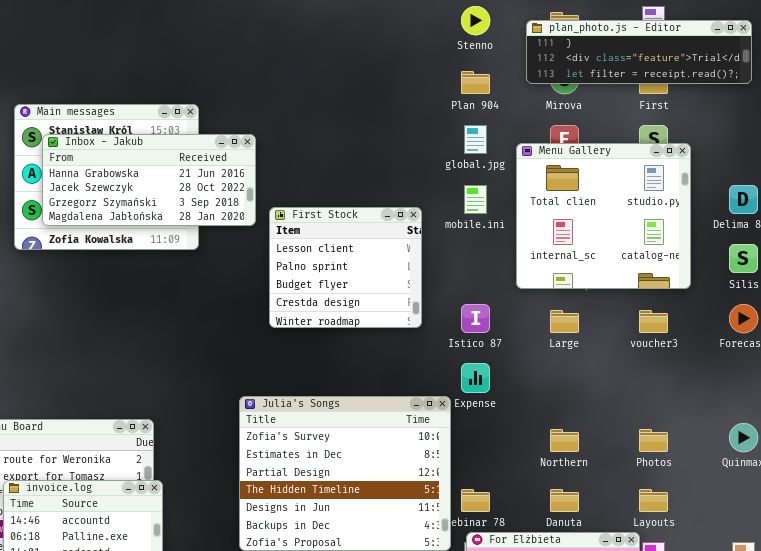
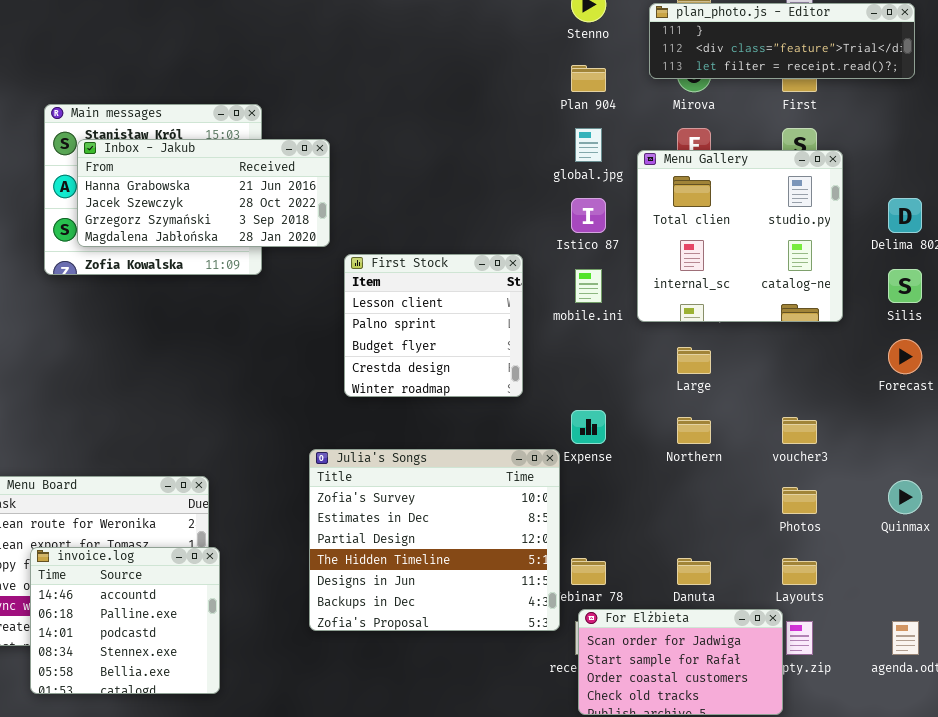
mobile.ini: [464,185,487,214] -> [575,269,602,303], moved
First Stock: [269,207,422,328] -> [344,254,523,397], moved
Istico 87: [461,304,490,333] -> [571,198,606,233], moved
voucher3: [639,310,668,333] -> [782,417,817,444], moved
Northern: [550,429,579,452] -> [677,417,711,444], moved

